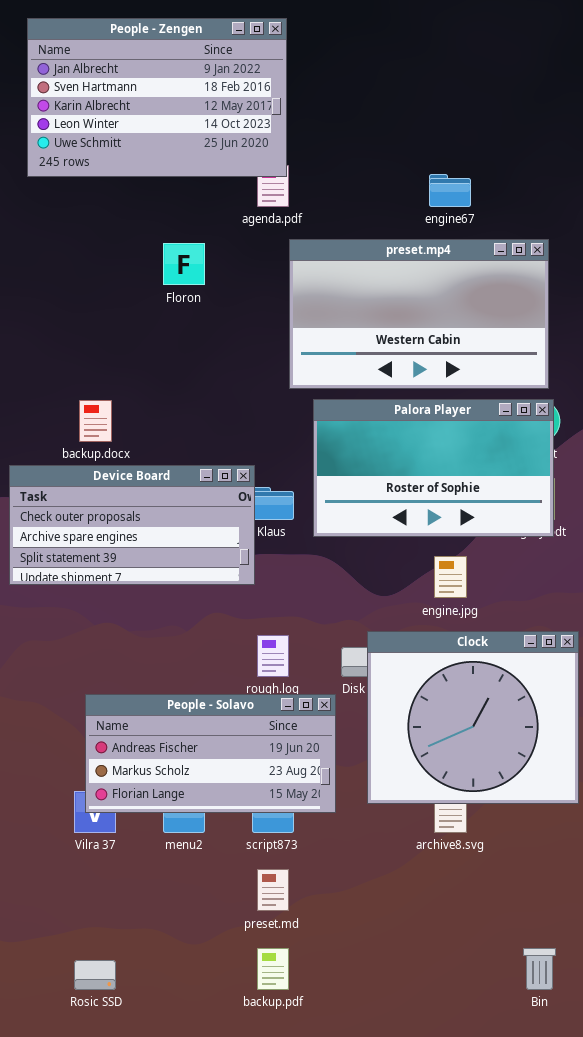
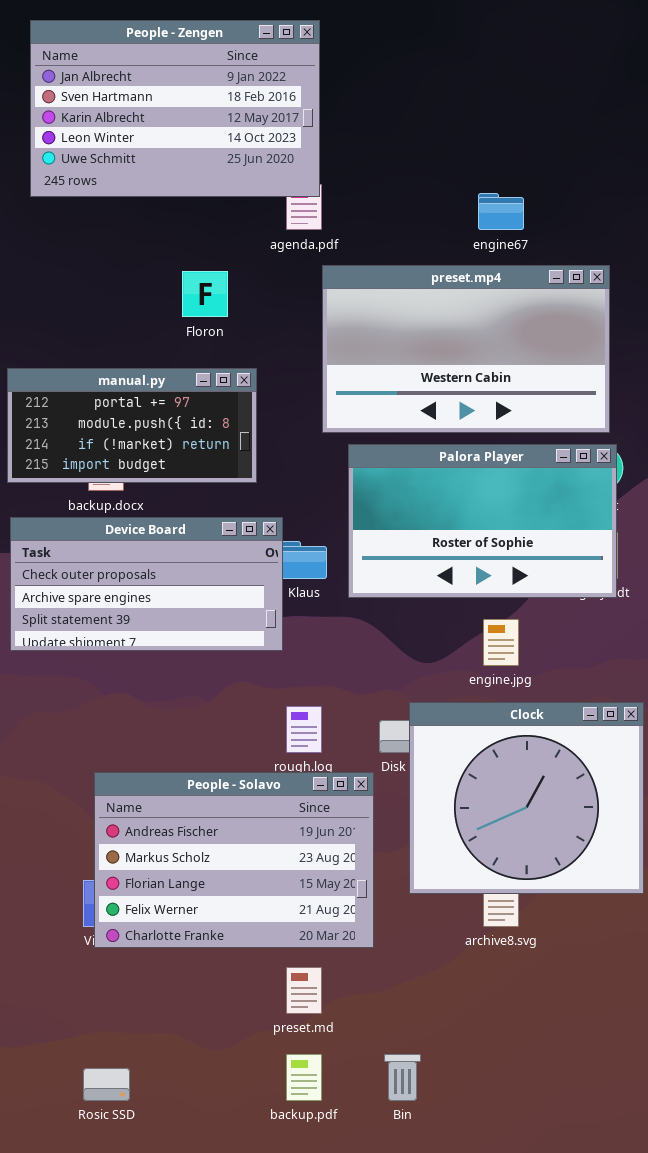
manual.py: none -> [7,368,257,483], opened
People - Solavo: [85,694,336,813] -> [94,772,374,948], resized
Bin: [523,948,556,990] -> [384,1054,421,1101], moved

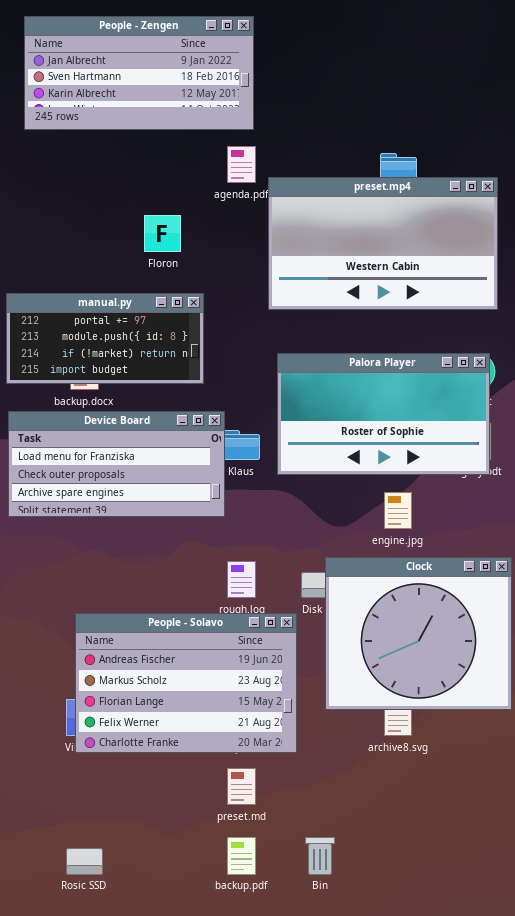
People - Zengen: [30,20,320,197] -> [24,16,254,130], resized
preset.mp4: [322,265,610,433] -> [268,177,498,310], moved
Device Board: [10,517,283,651] -> [8,411,225,517], scrolled up 1 row

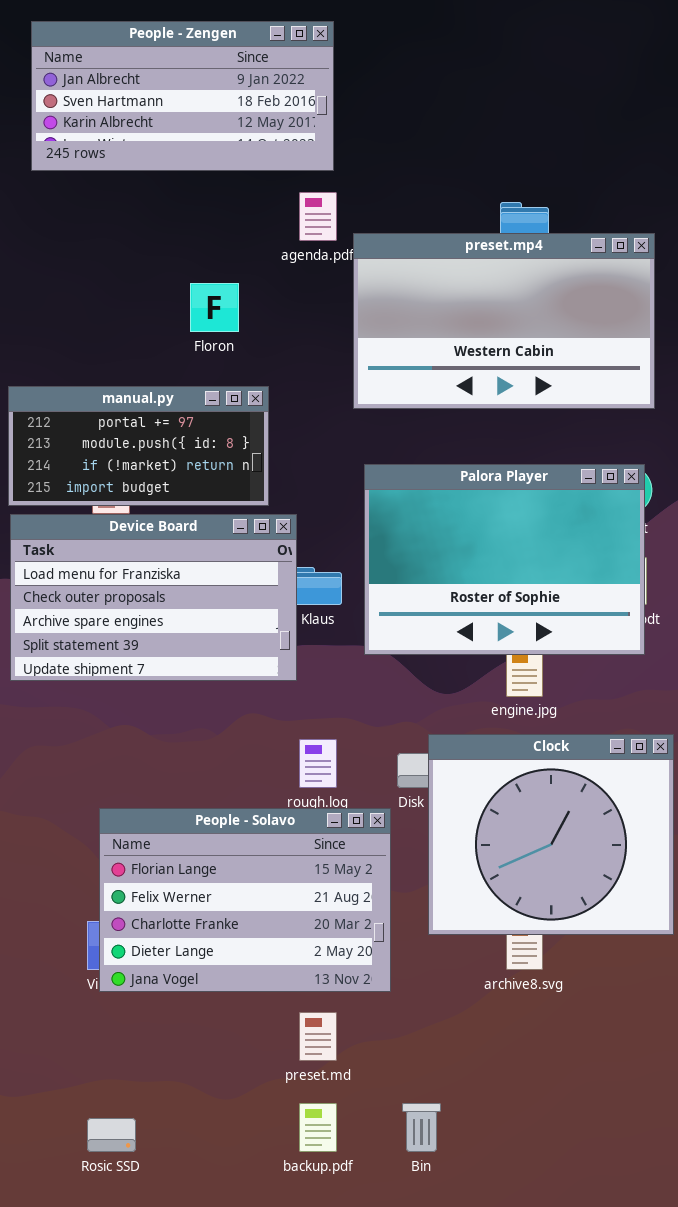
Palora Player: [277,353,490,475] -> [364,464,645,655], resized
Device Board: [8,411,225,517] -> [10,514,297,681], resized
People - Solavo: [75,613,297,753] -> [99,808,391,992], scrolled down 2 rows

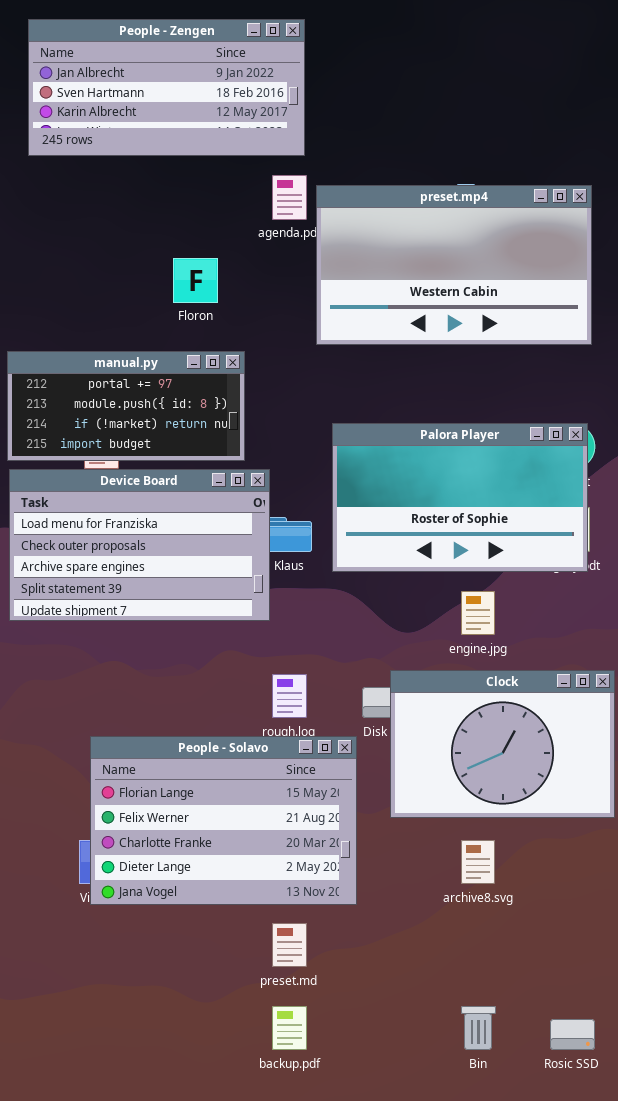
preset.mp4: [353,233,655,409] -> [316,185,592,345], moved
Palora Player: [364,464,645,655] -> [332,423,588,572], resized
Clock: [428,734,674,935] -> [390,670,615,818], resized
Bin: [402,1103,441,1152] -> [461,1006,496,1050], moved
Rosic SSD: [87,1118,136,1152] -> [550,1019,595,1050], moved

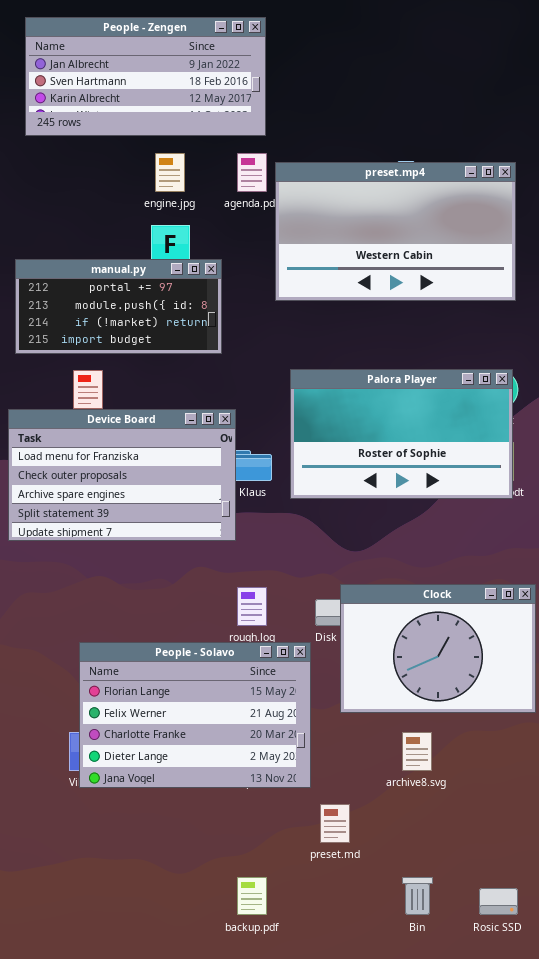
manual.py: [7,351,245,461] -> [15,259,222,354], moved
engine.jpg: [461,591,495,635] -> [155,153,185,192], moved
preset.md: [272,923,307,967] -> [320,804,350,843], moved

